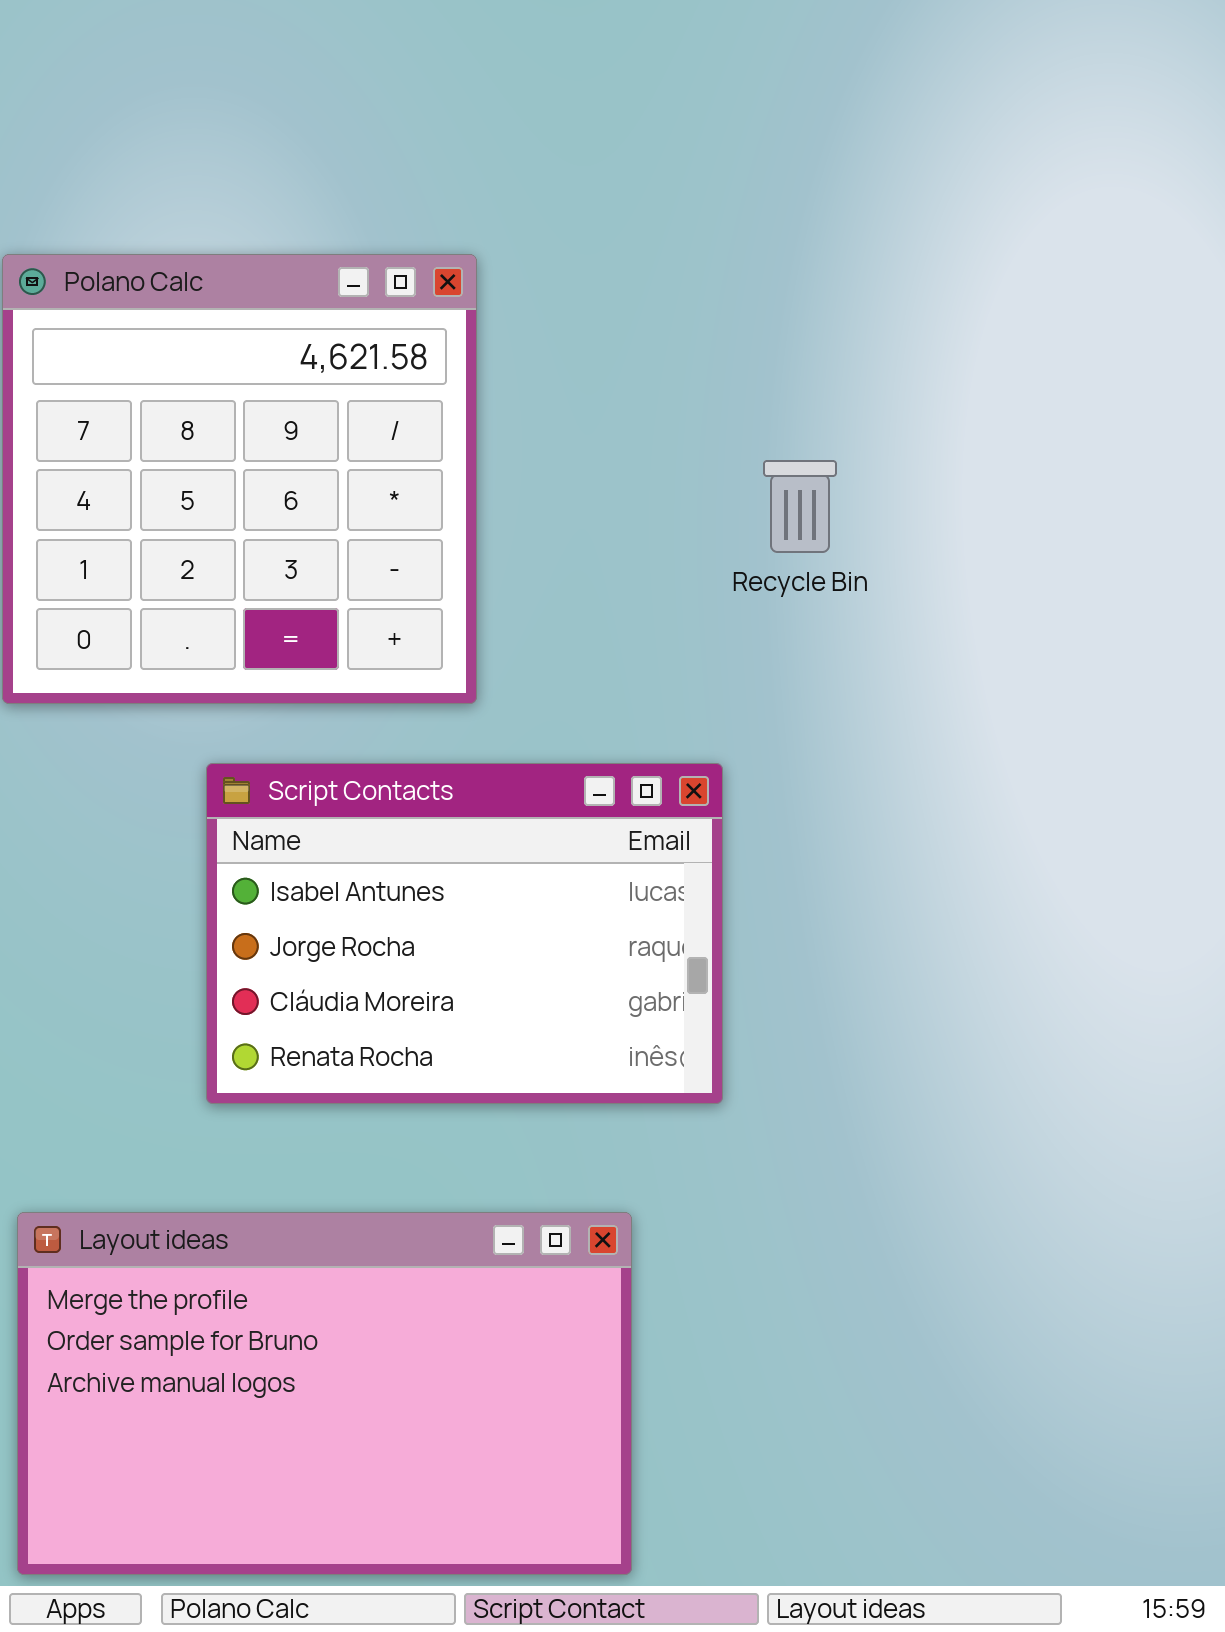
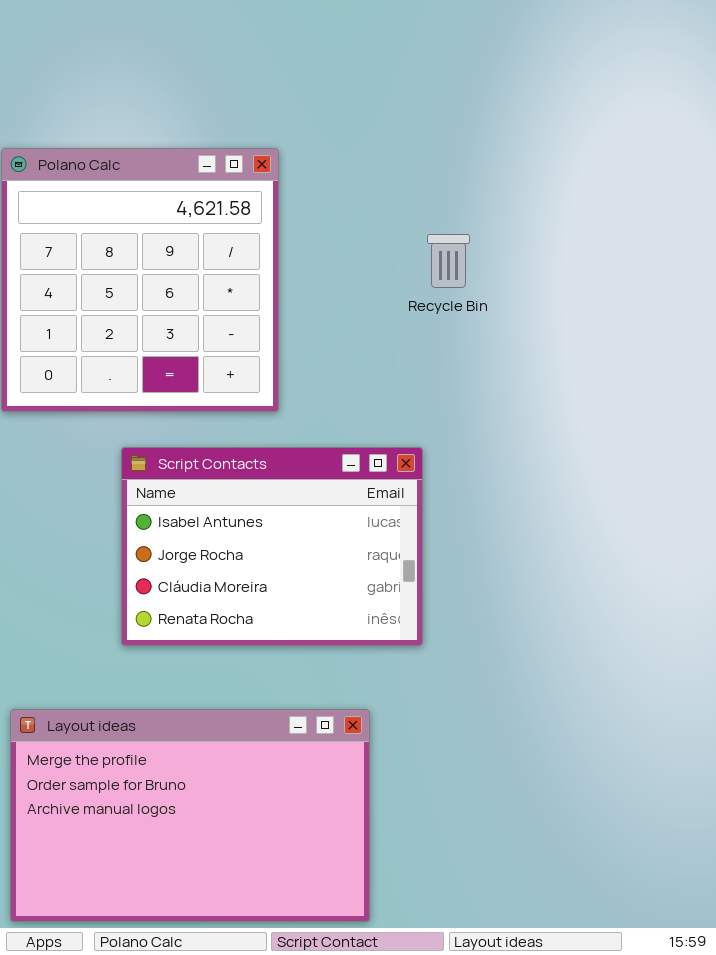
Recycle Bin: [763,460,837,553] -> [427,234,470,288], moved

